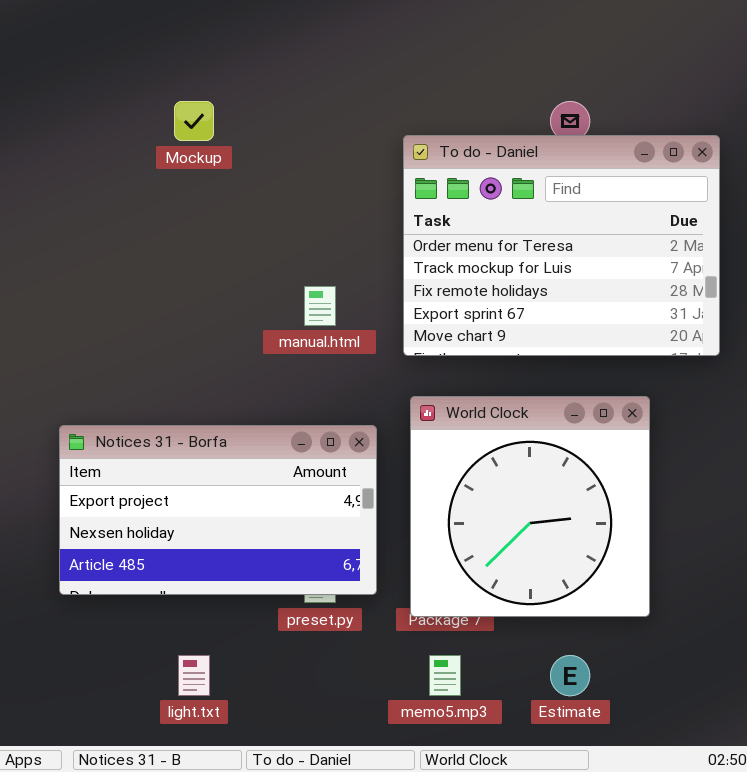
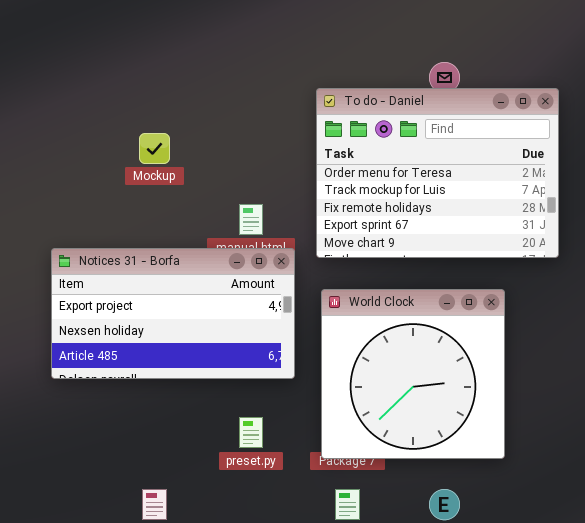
Mockup: [174,101,214,141] -> [139,133,170,164], moved
Notices 31 - Borfa: [59,425,377,595] -> [51,248,295,379], moved

